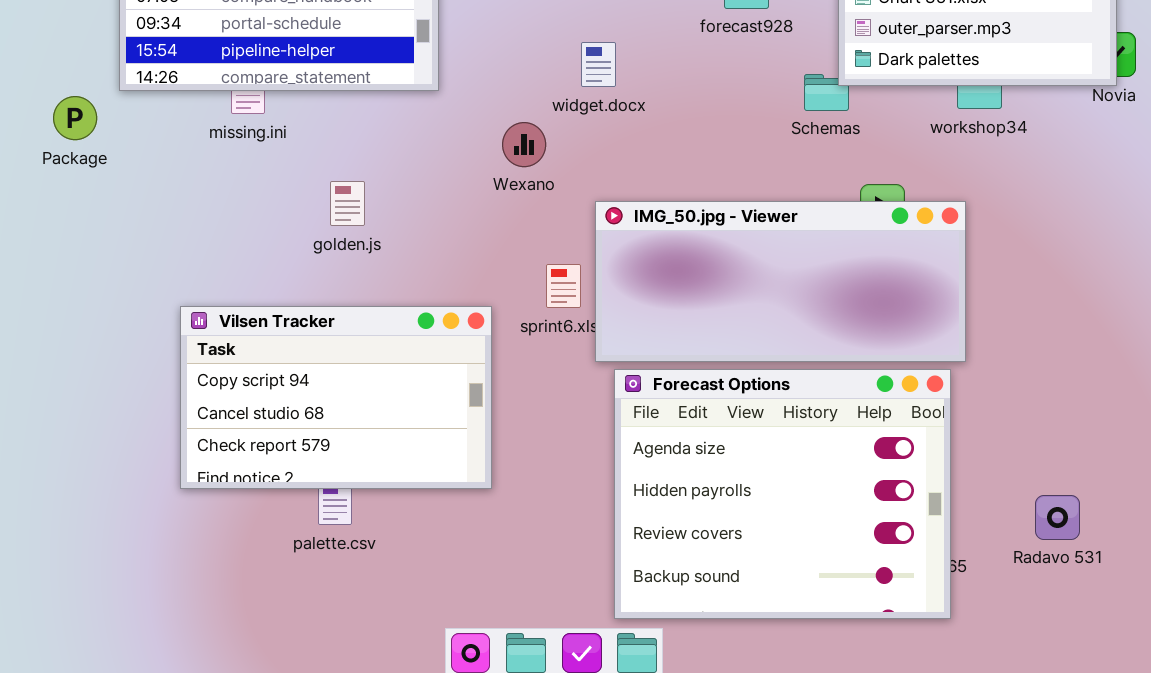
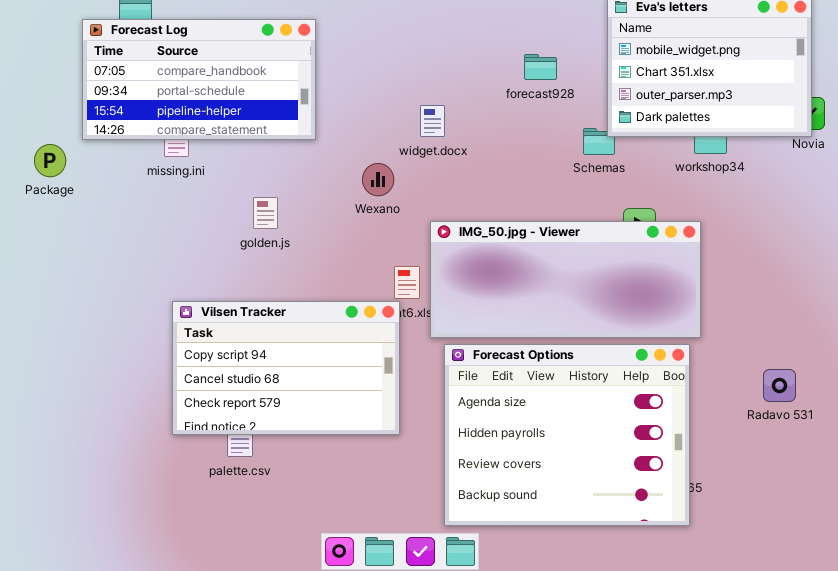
golden.js: [330,181,365,226] -> [253,197,278,229], moved
Vilsen Tracker: [180,306,492,489] -> [172,301,400,435], moved
Radavo 531: [1035,495,1080,540] -> [763,369,796,402], moved

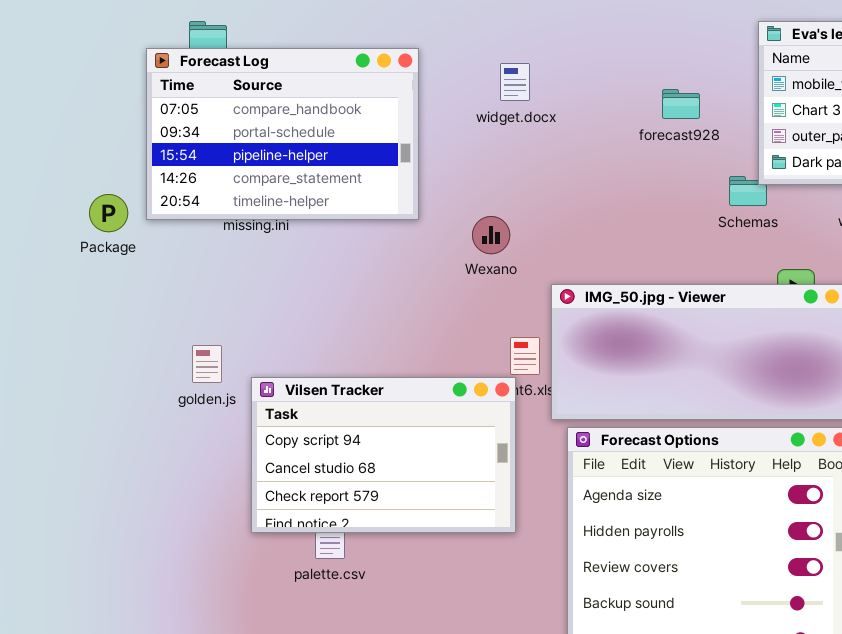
Forecast Log: [82,19,316,140] -> [146,48,419,220], resized
widget.docx: [420,105,445,137] -> [500,63,530,101], moved
golden.js: [253,197,278,229] -> [192,345,222,383], moved

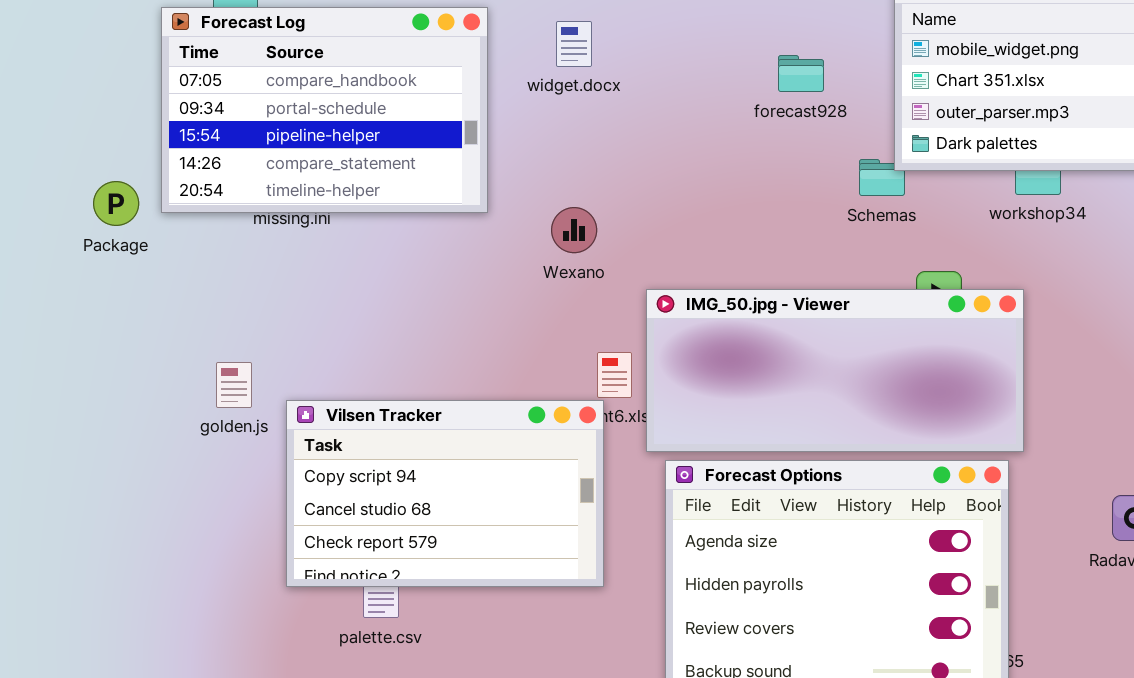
widget.docx: [500,63,530,101] -> [556,21,592,67], moved

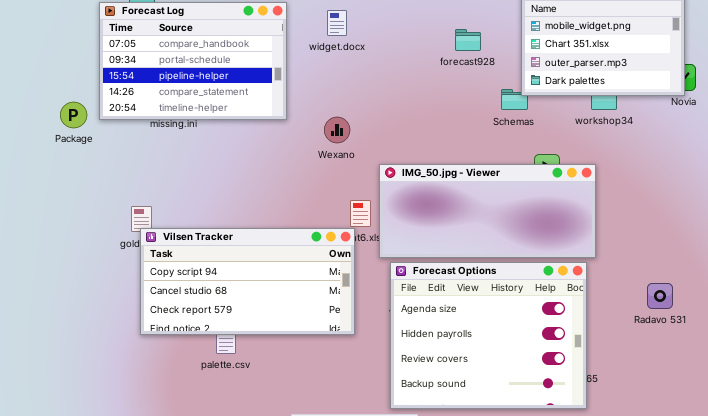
Vilsen Tracker: [286,400,604,587] -> [140,228,355,335], resized

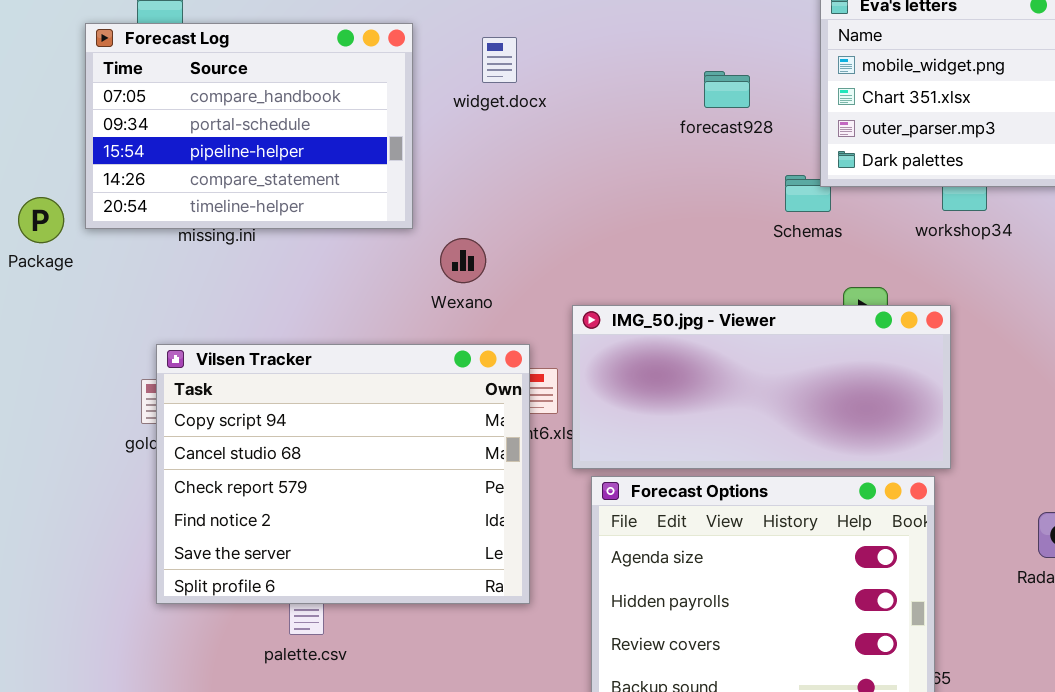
Wexano: [324,117,350,143] -> [440,238,486,283], moved
Vilsen Tracker: [140,228,355,335] -> [156,344,530,604], resized

